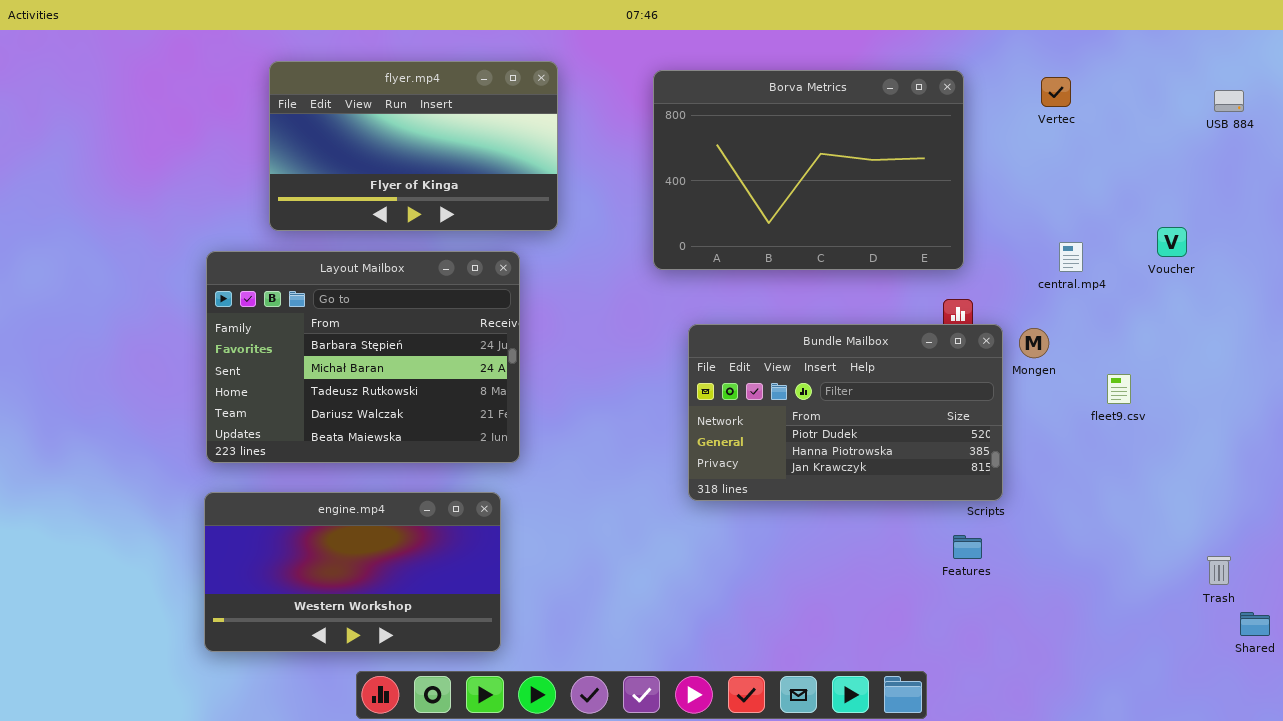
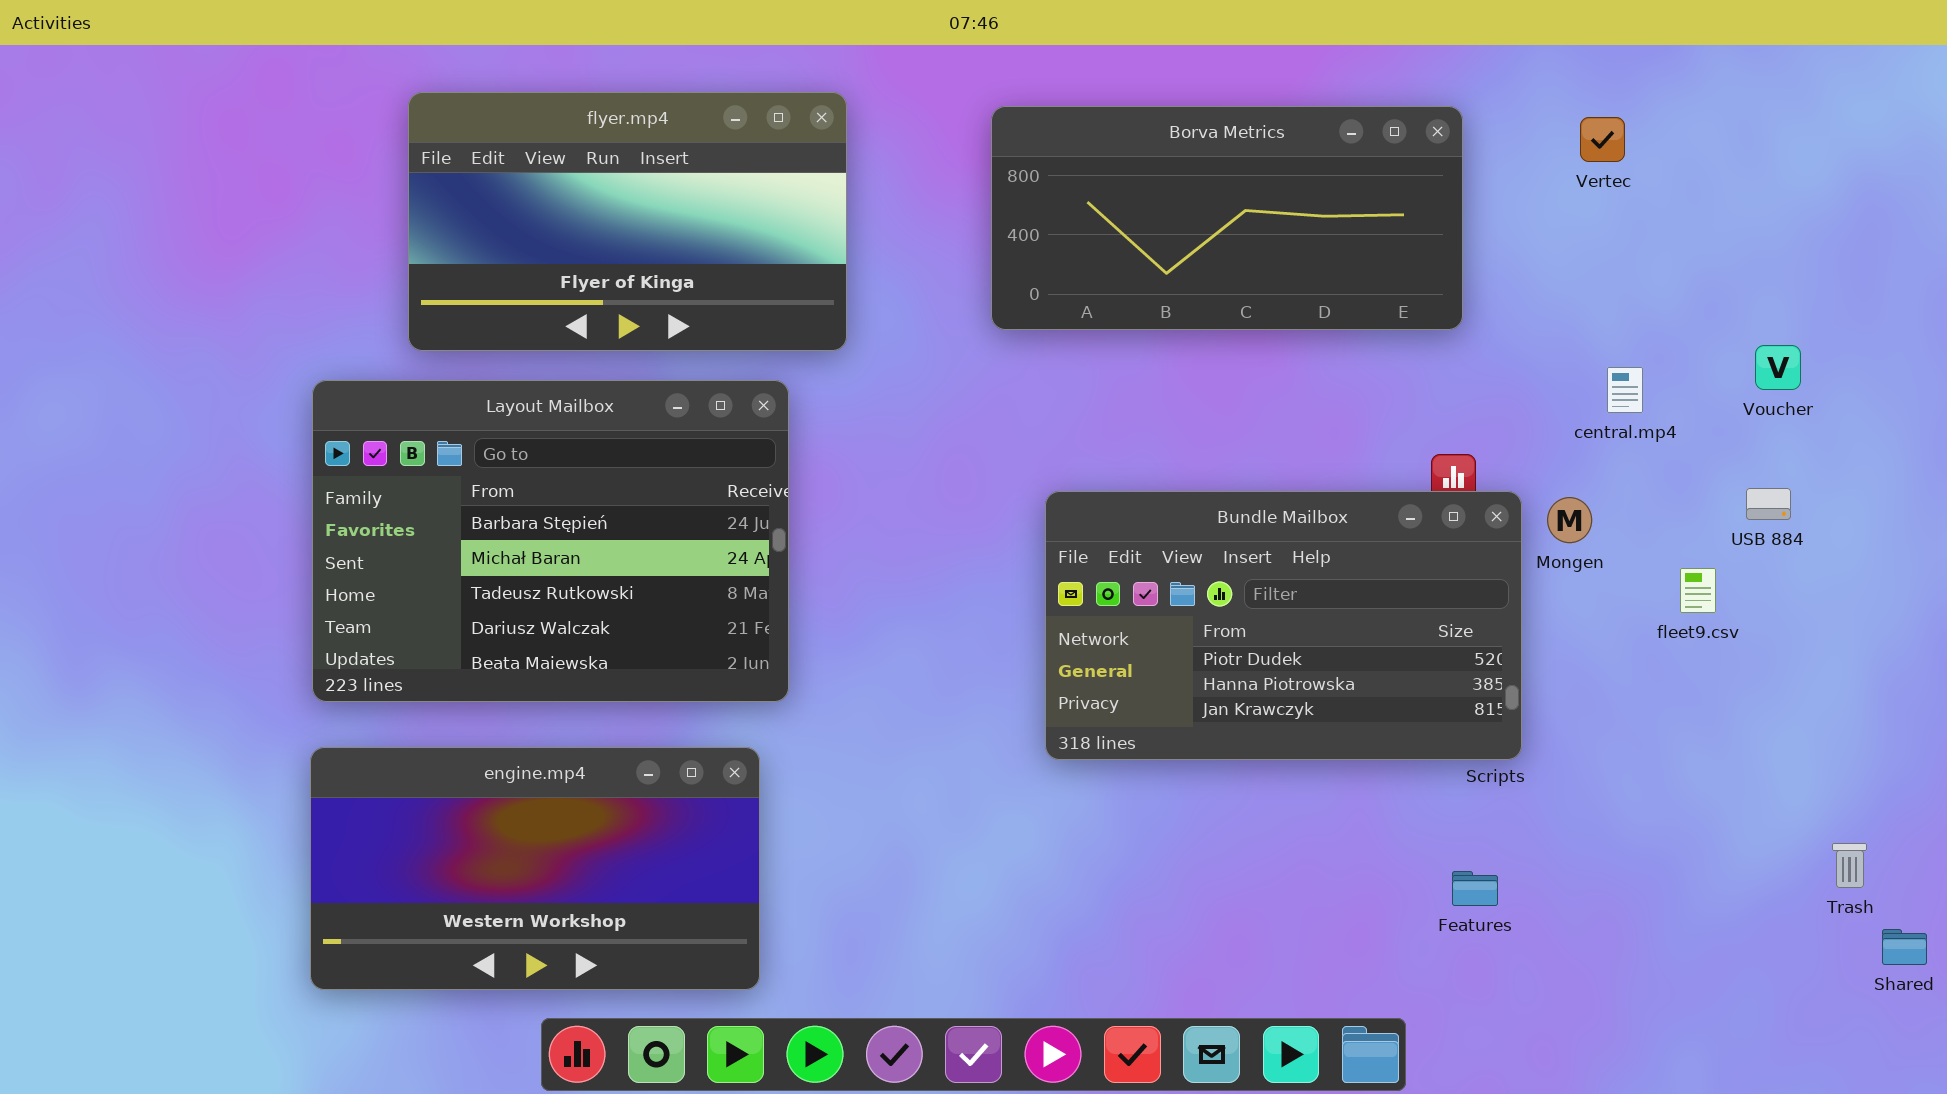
Borva Metrics: [653,70,964,270] -> [991,106,1463,330], resized
USB 884: [1214,90,1244,112] -> [1746,488,1791,520], moved
Features: [953,535,982,559] -> [1452,871,1498,906], moved

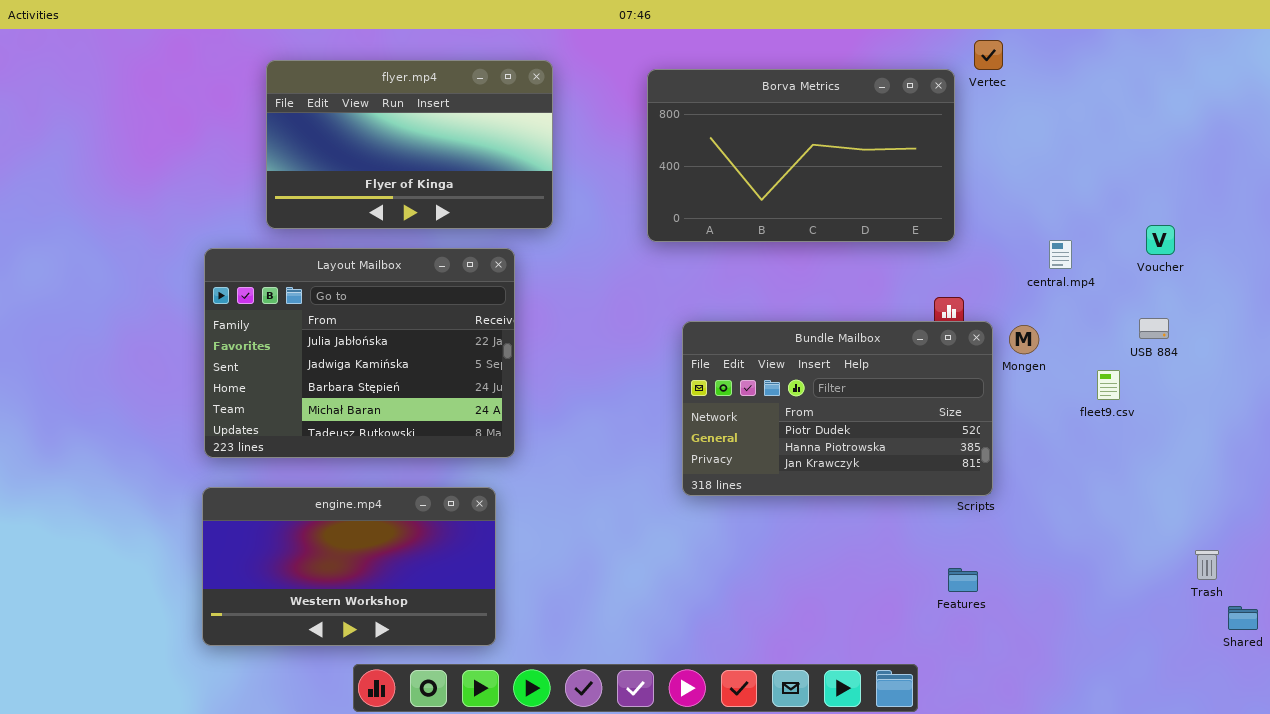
Borva Metrics: [991,106,1463,330] -> [647,69,955,242], resized
Vertec: [1580,117,1625,162] -> [974,40,1003,70], moved
Layout Mailbox: [312,380,789,702] -> [204,248,515,458], scrolled up 2 rows

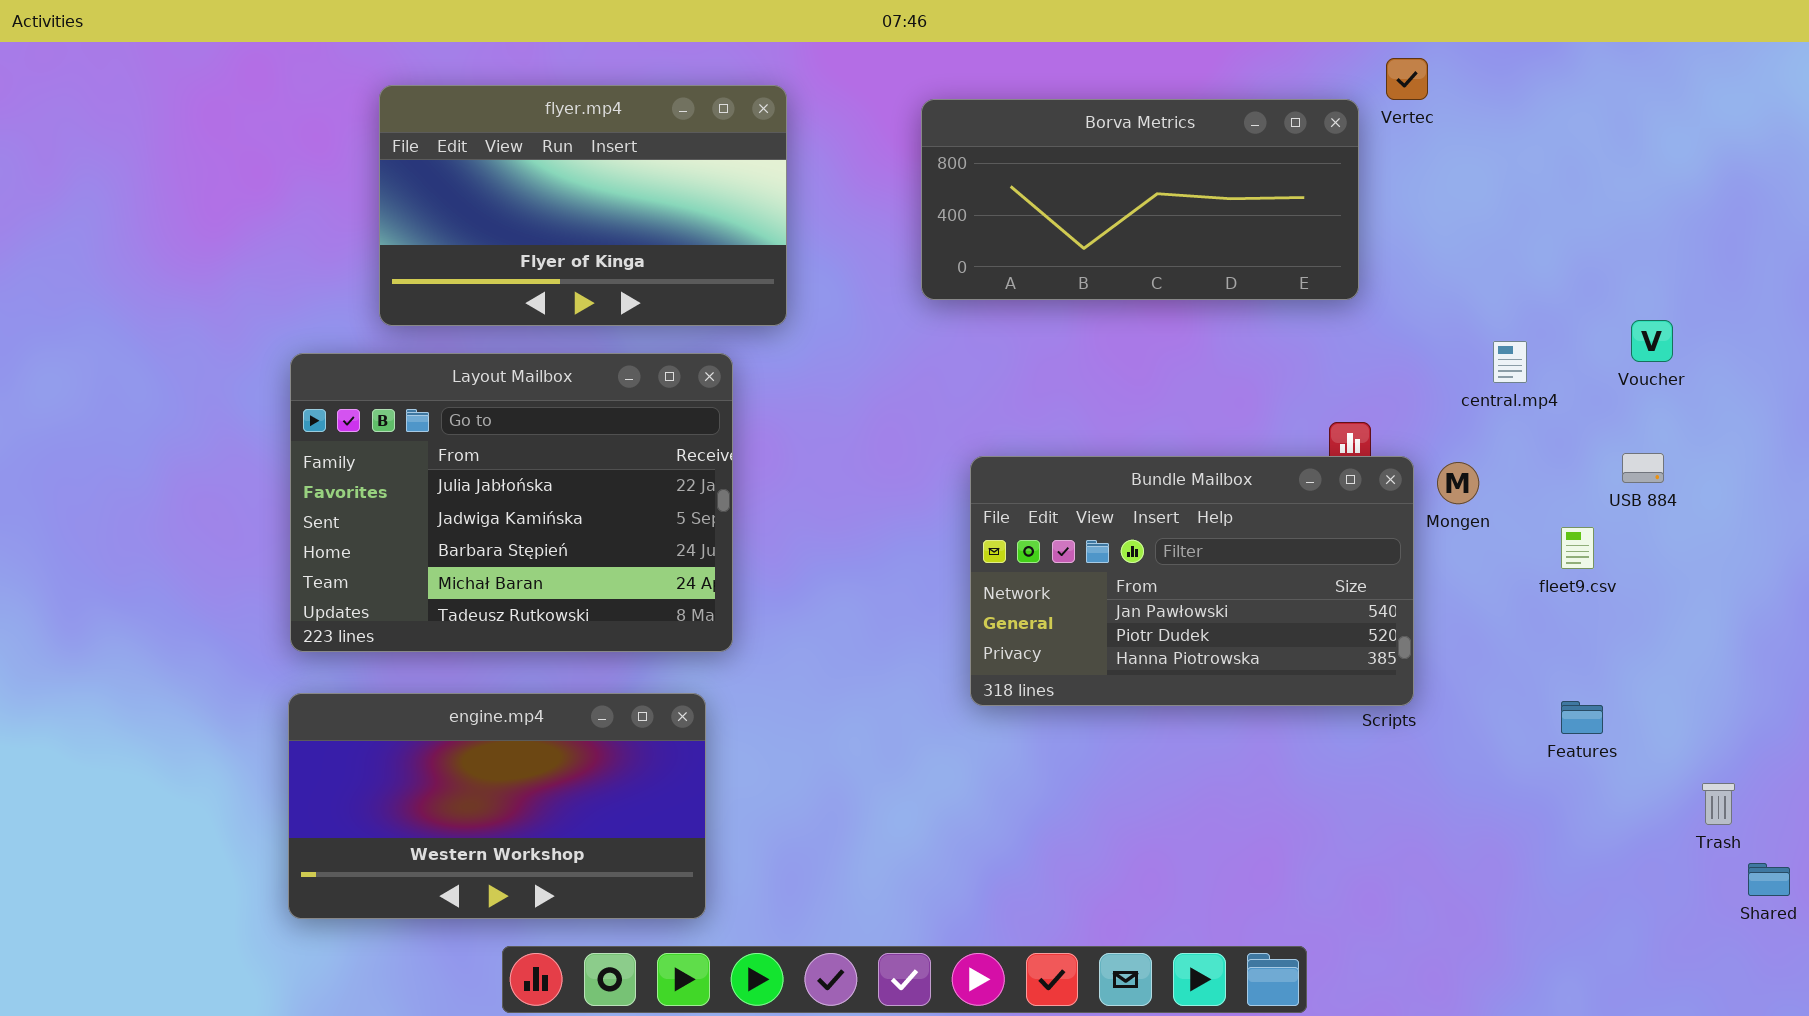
Borva Metrics: [647,69,955,242] -> [921,99,1359,300], resized
Bundle Mailbox: [682,321,993,496] -> [970,456,1414,706], scrolled up 1 row
Features: [948,568,978,592] -> [1561,701,1603,734], moved

